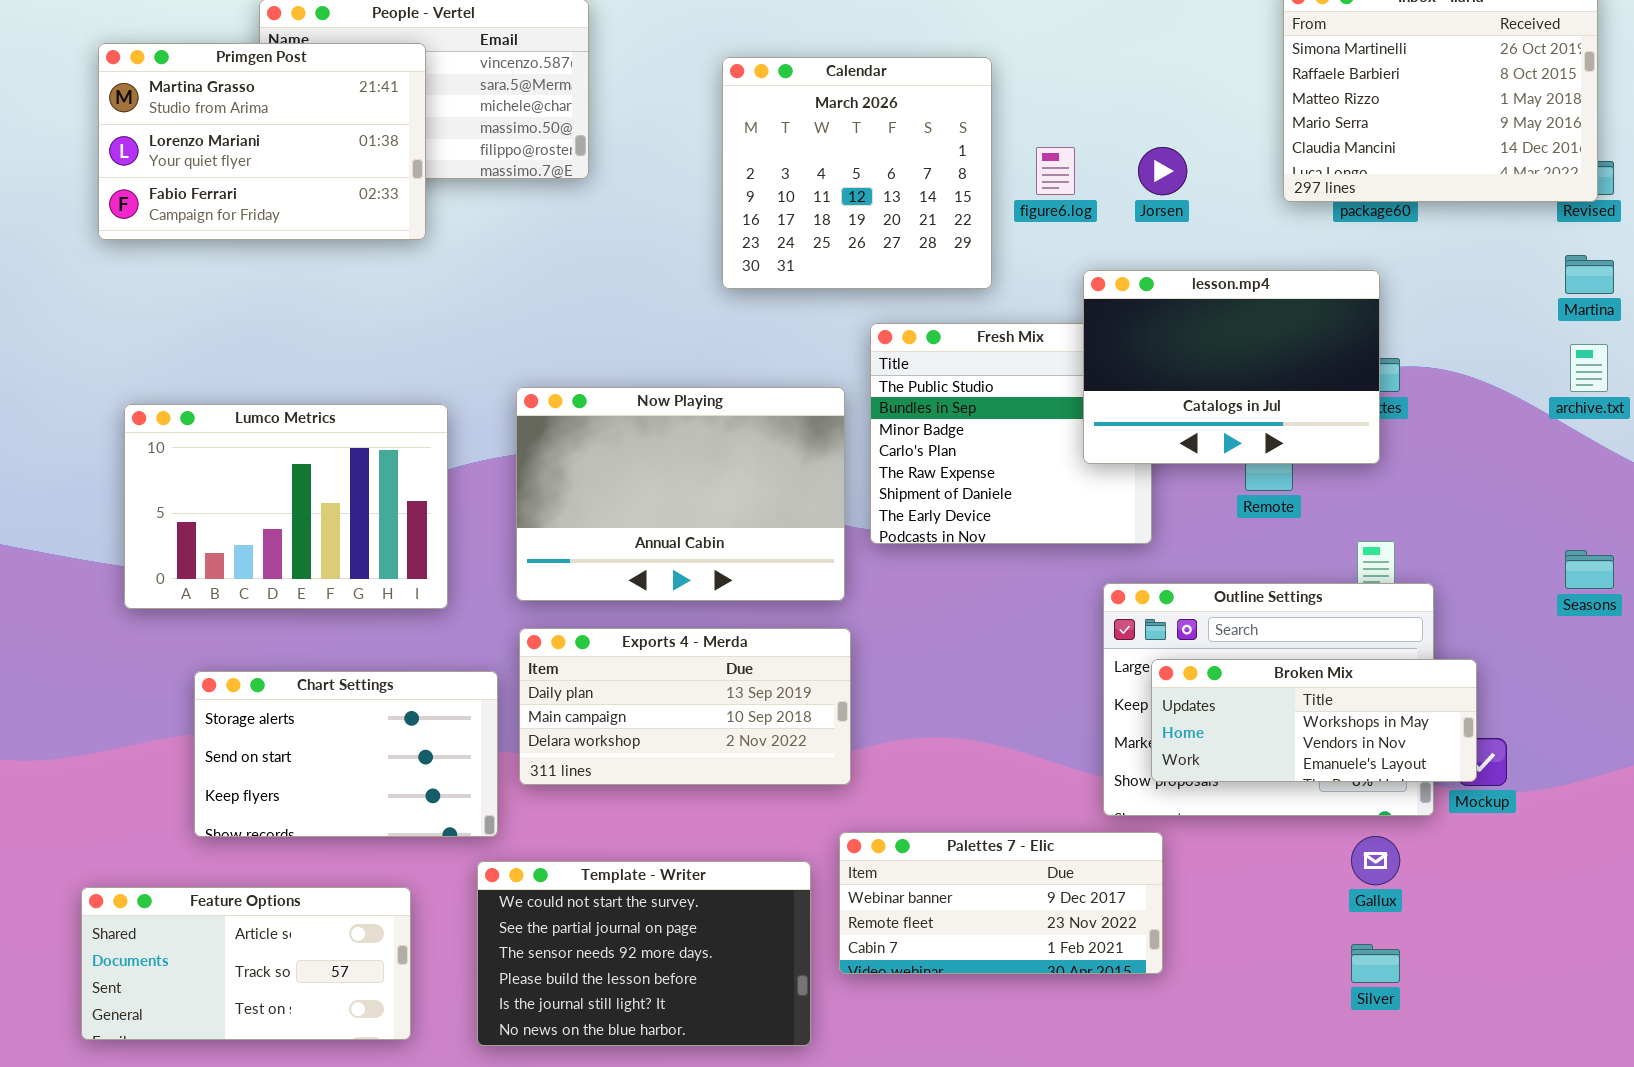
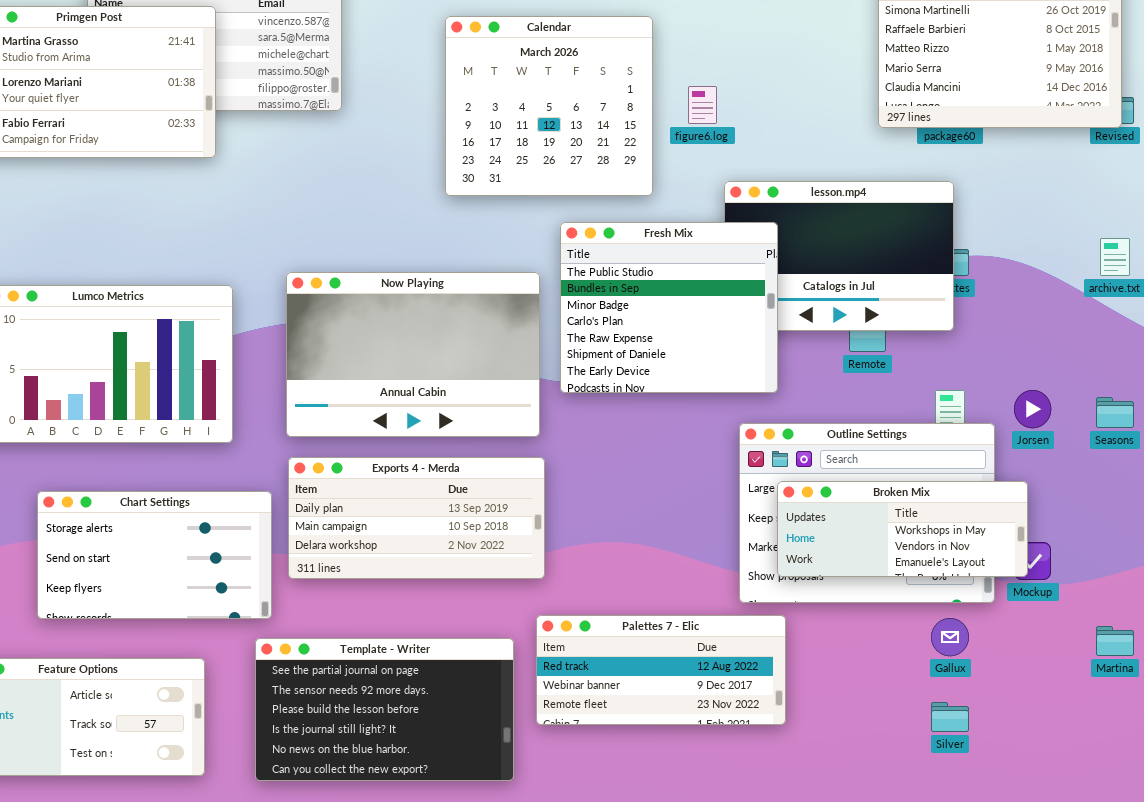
Jorsen: [1138,147,1187,195] -> [1014,390,1051,428], moved
Martina: [1565,255,1614,294] -> [1096,626,1134,656], moved
Fresh Mix: [870,323,1152,544] -> [560,222,778,393], raised
Palettes 7 - Elic: [839,832,1163,974] -> [536,615,786,725], scrolled up 1 row
Template - Writer: [477,861,811,1046] -> [255,638,514,781], scrolled down 1 row

